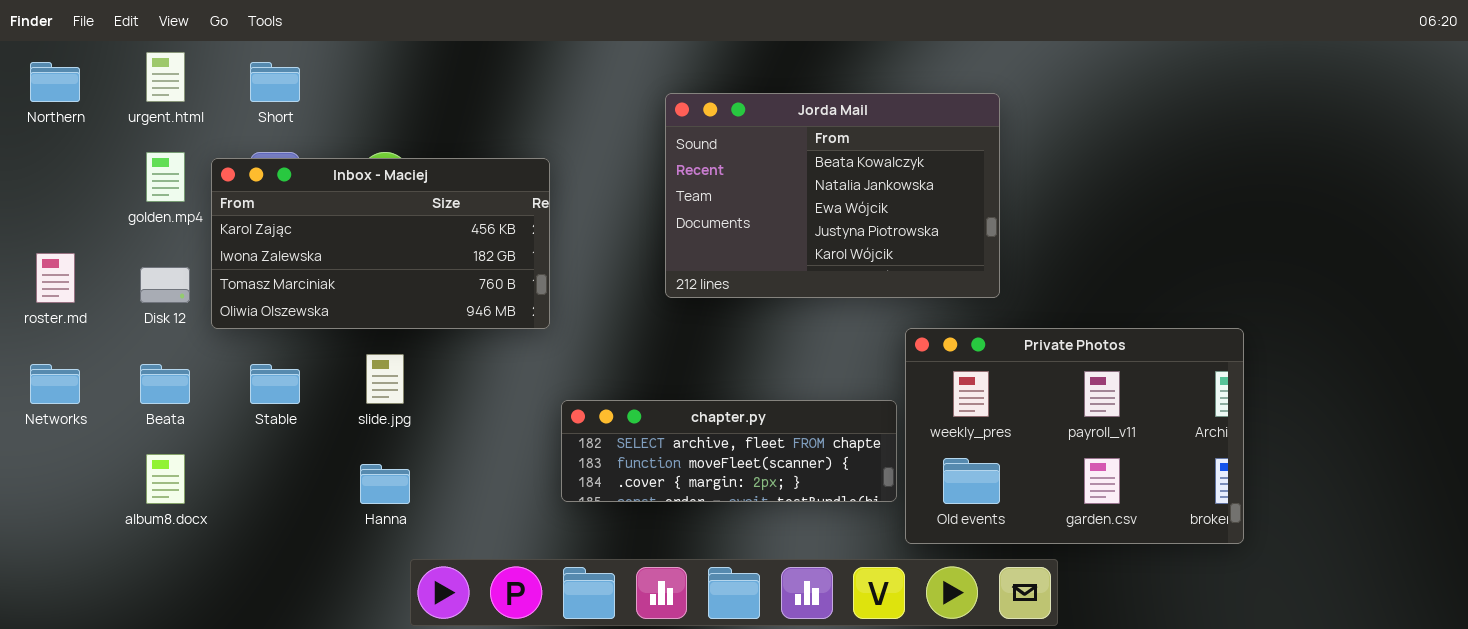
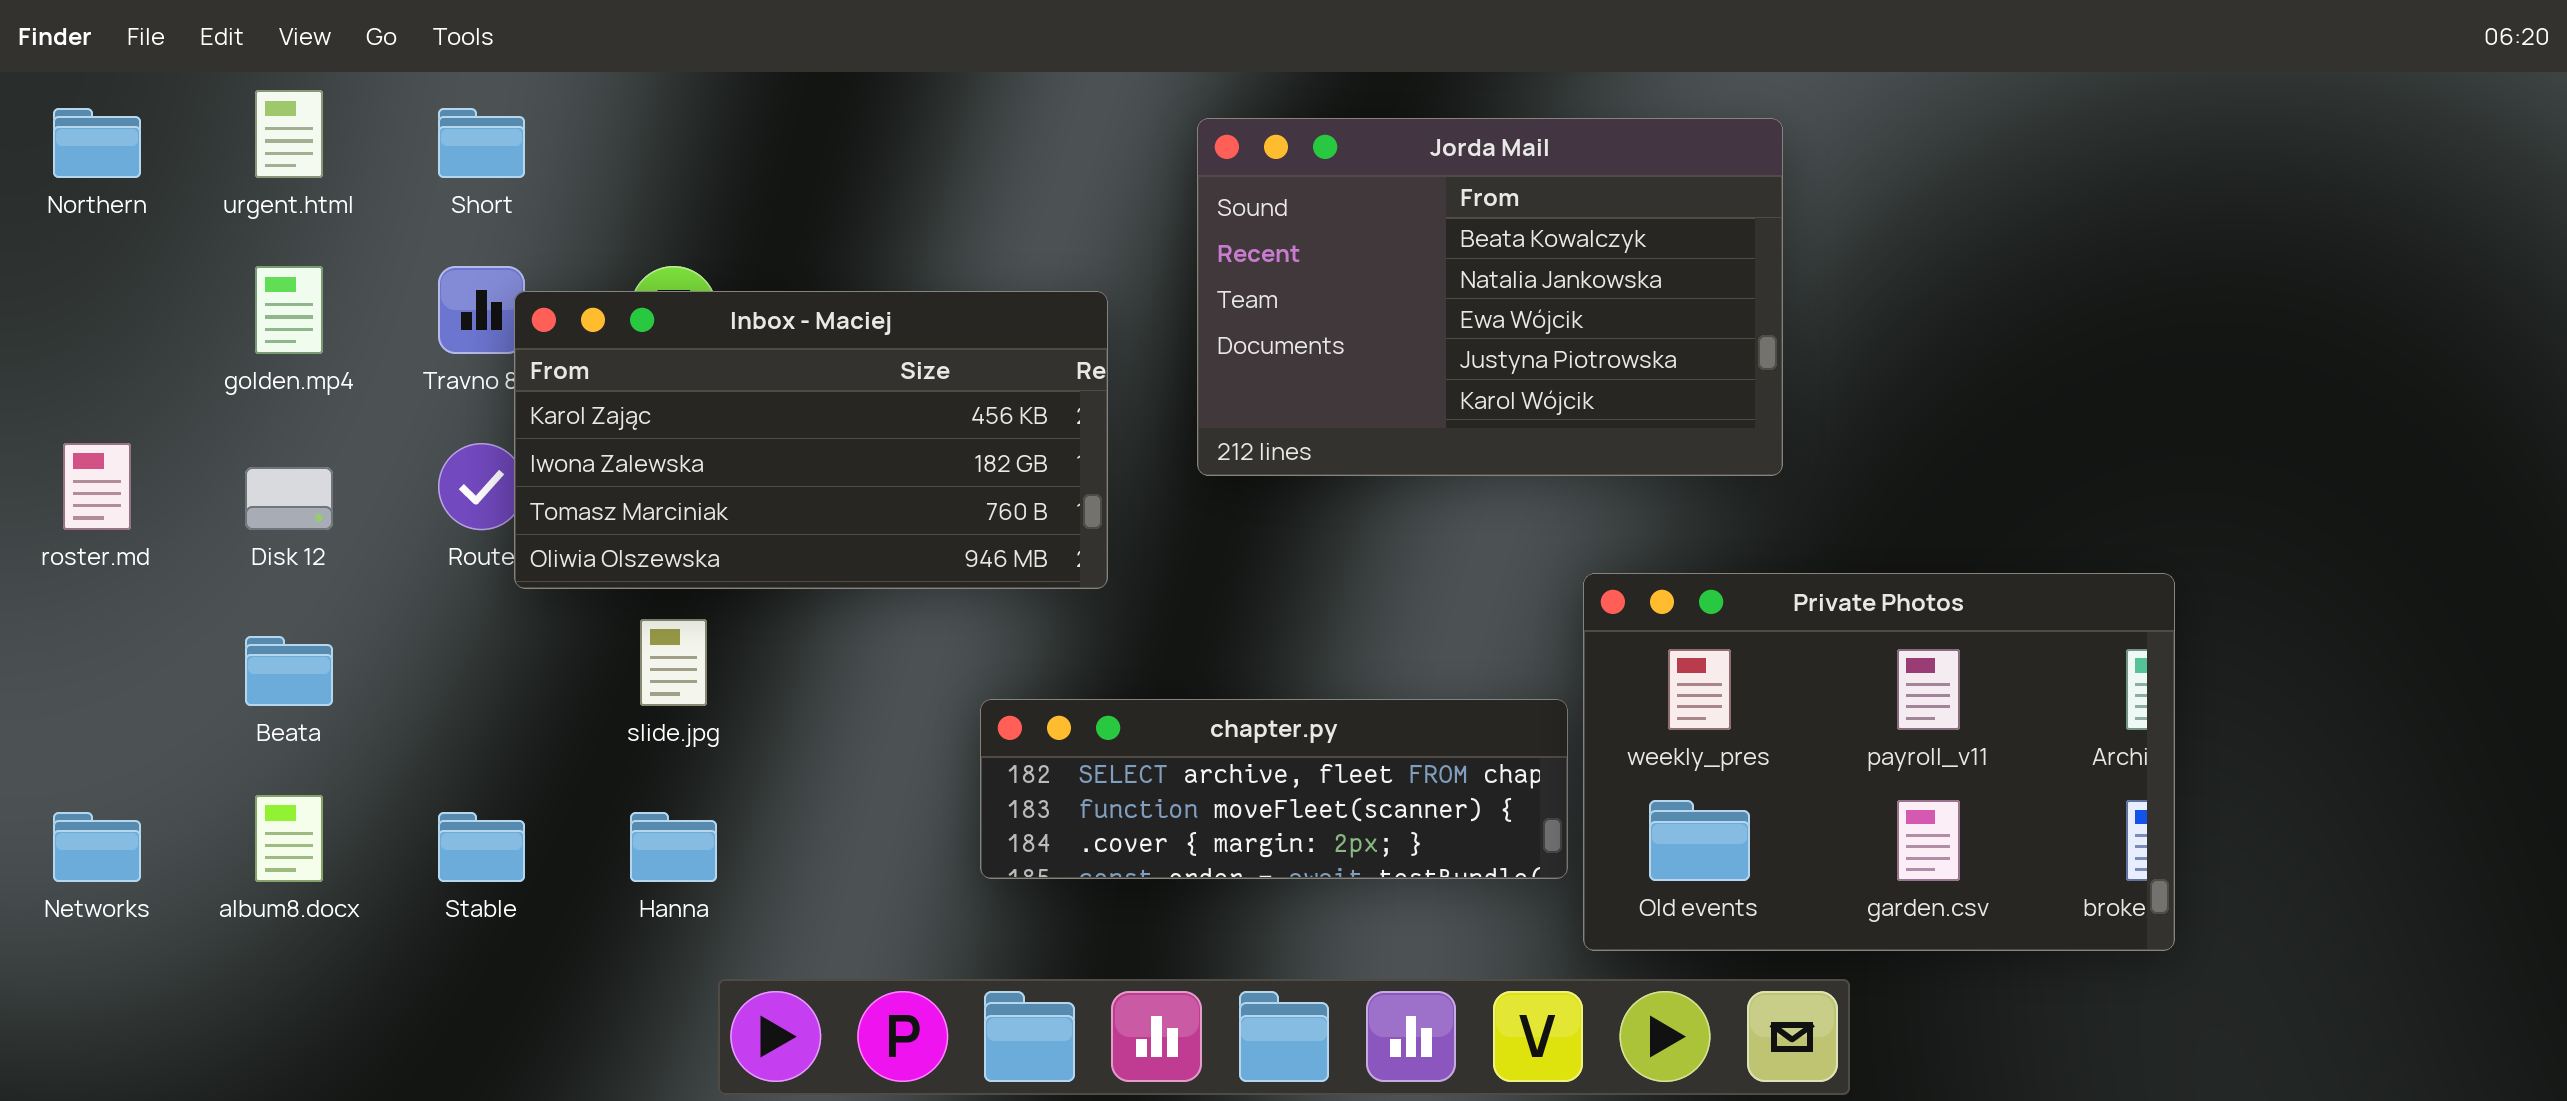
Jorda Mail: [665,93,1000,298] -> [1197,118,1783,476], moved
Inbox - Maciej: [211,158,550,329] -> [514,291,1108,589], moved
Networks: [30,364,80,404] -> [53,812,141,882], moved
Stable: [250,364,300,404] -> [438,812,525,882], moved

